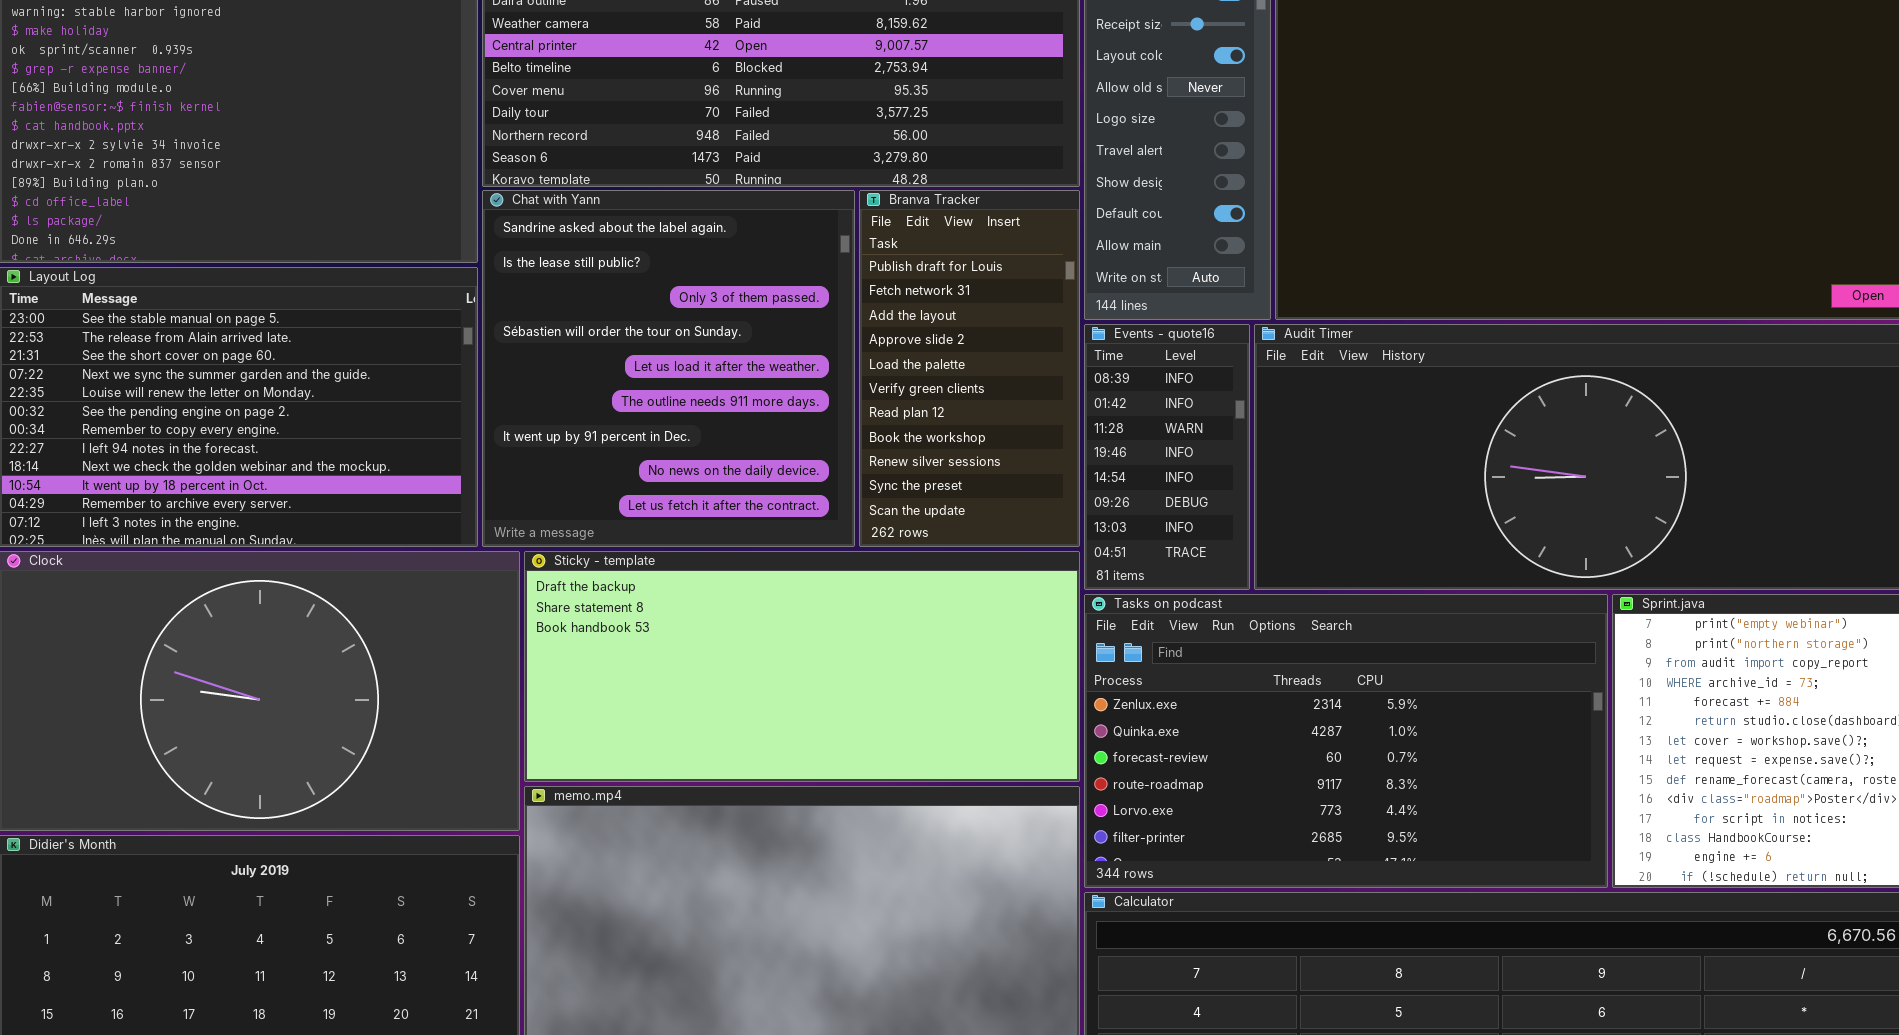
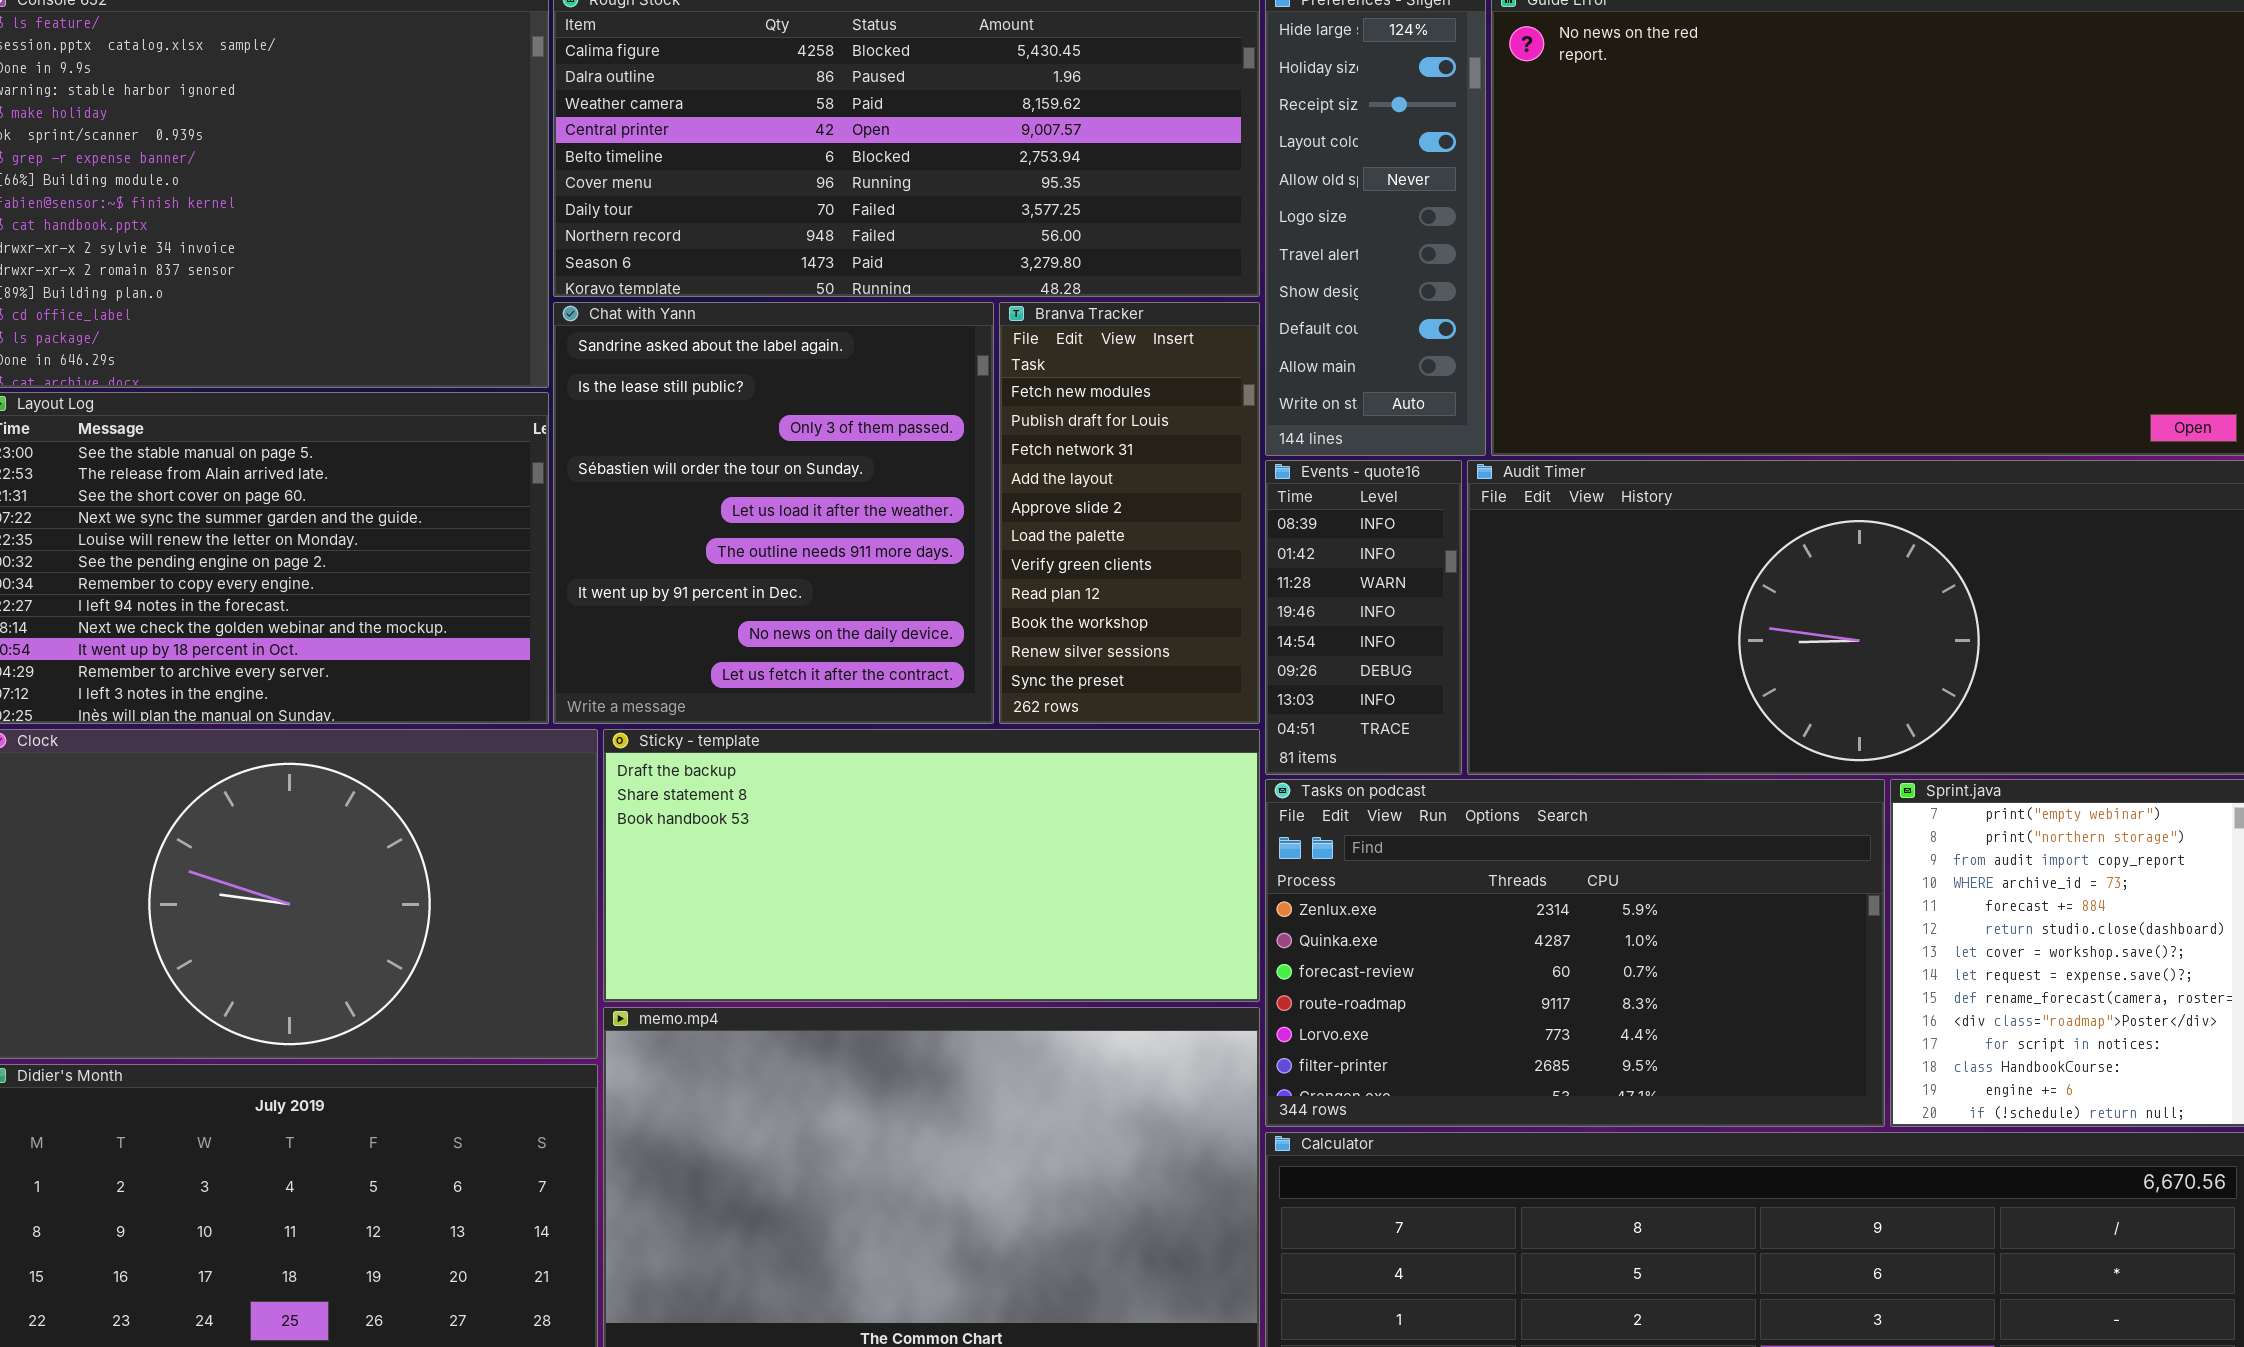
Branva Tracker: [859,190,1080,547] -> [999,302,1260,724], scrolled up 1 row

